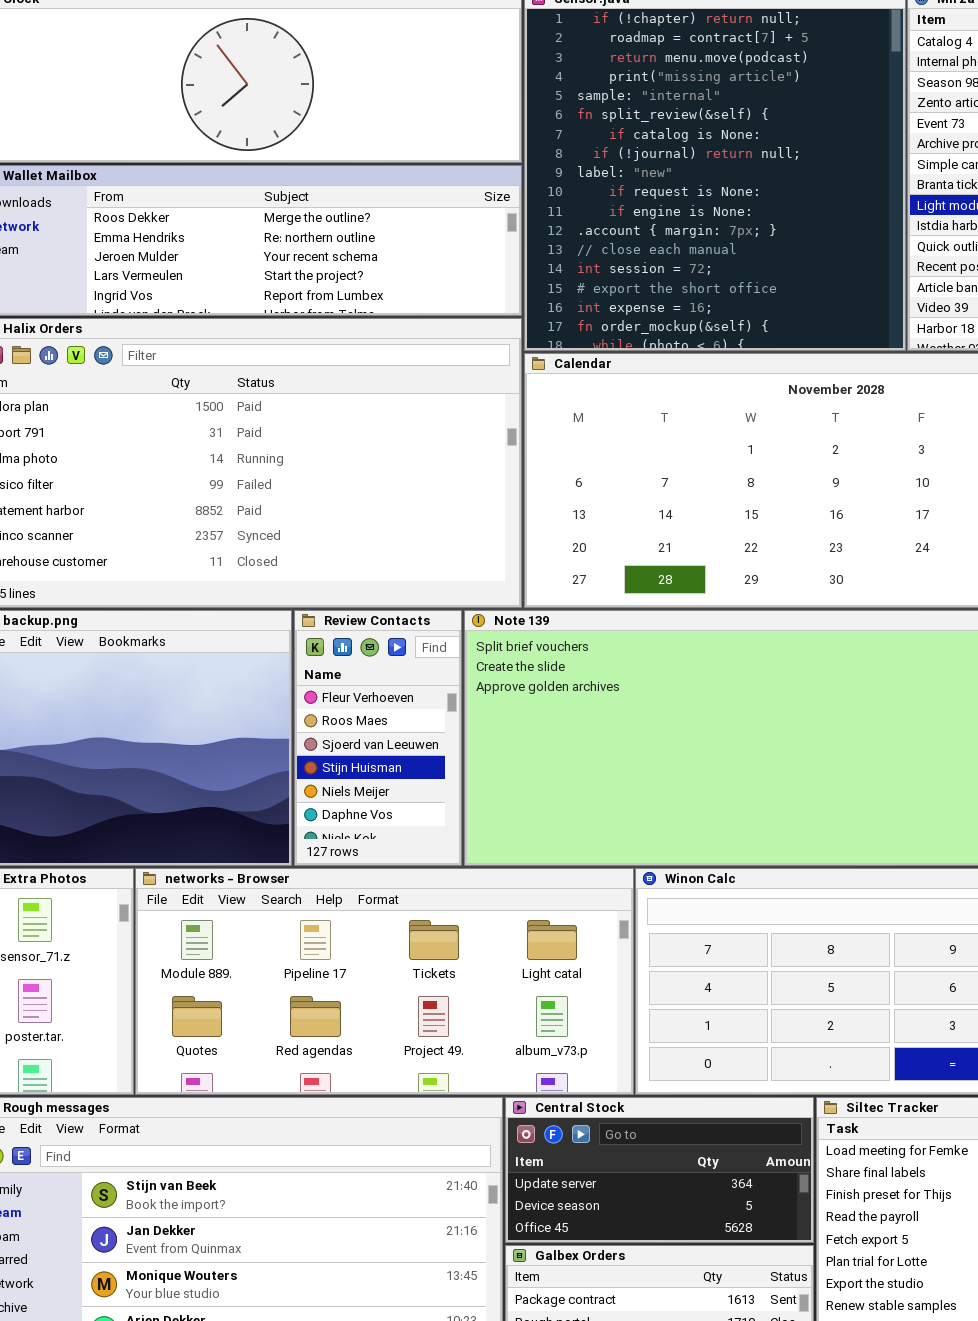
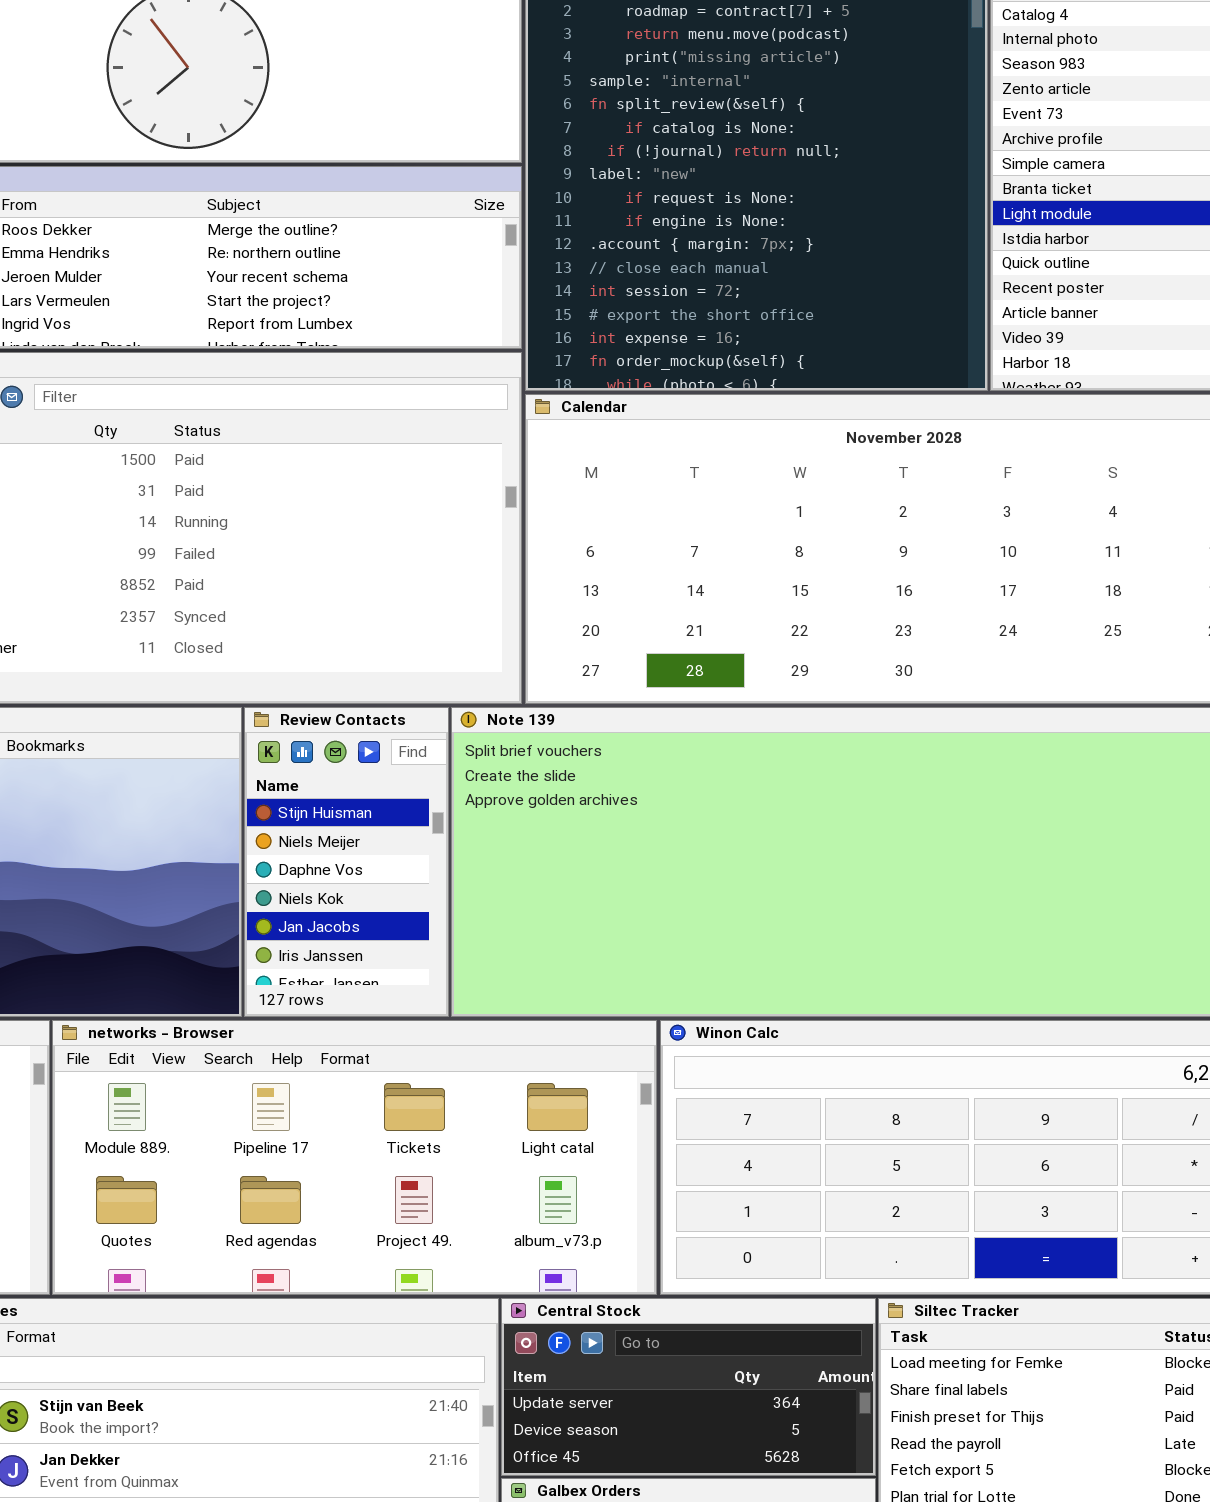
Review Contacts: [294,610,462,866] -> [244,707,449,1017], scrolled down 3 rows

